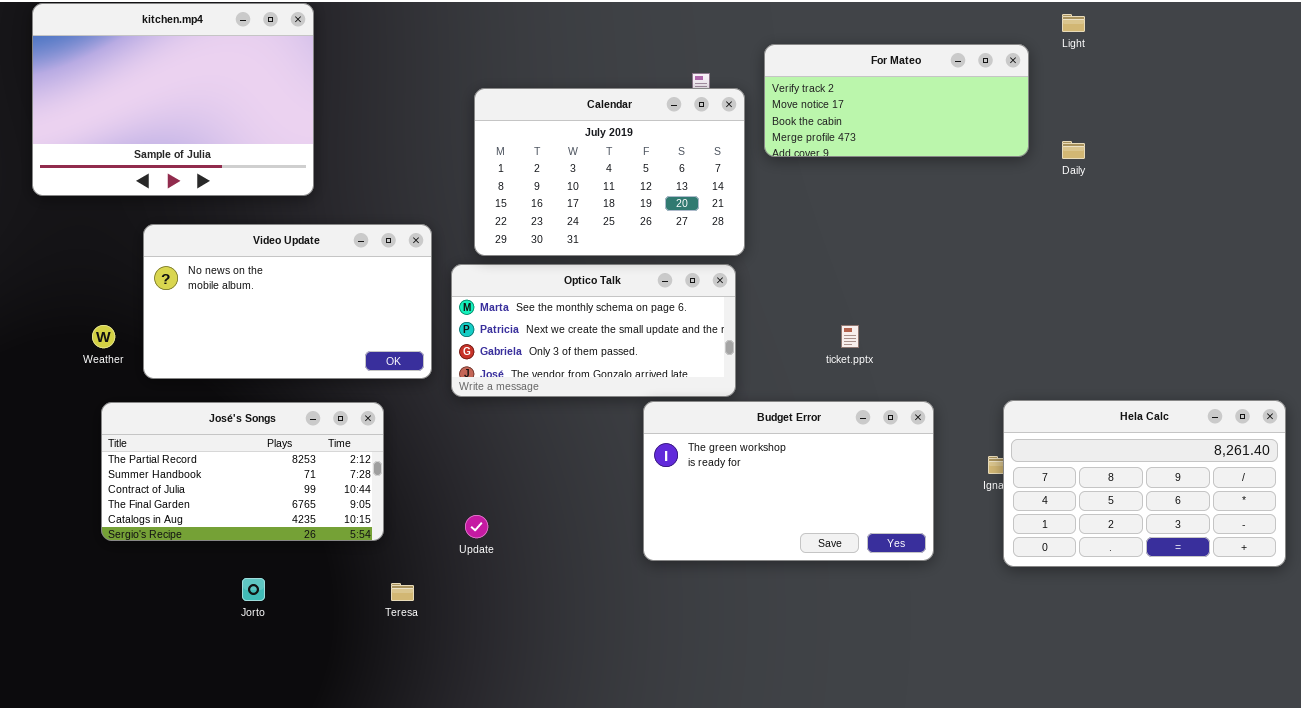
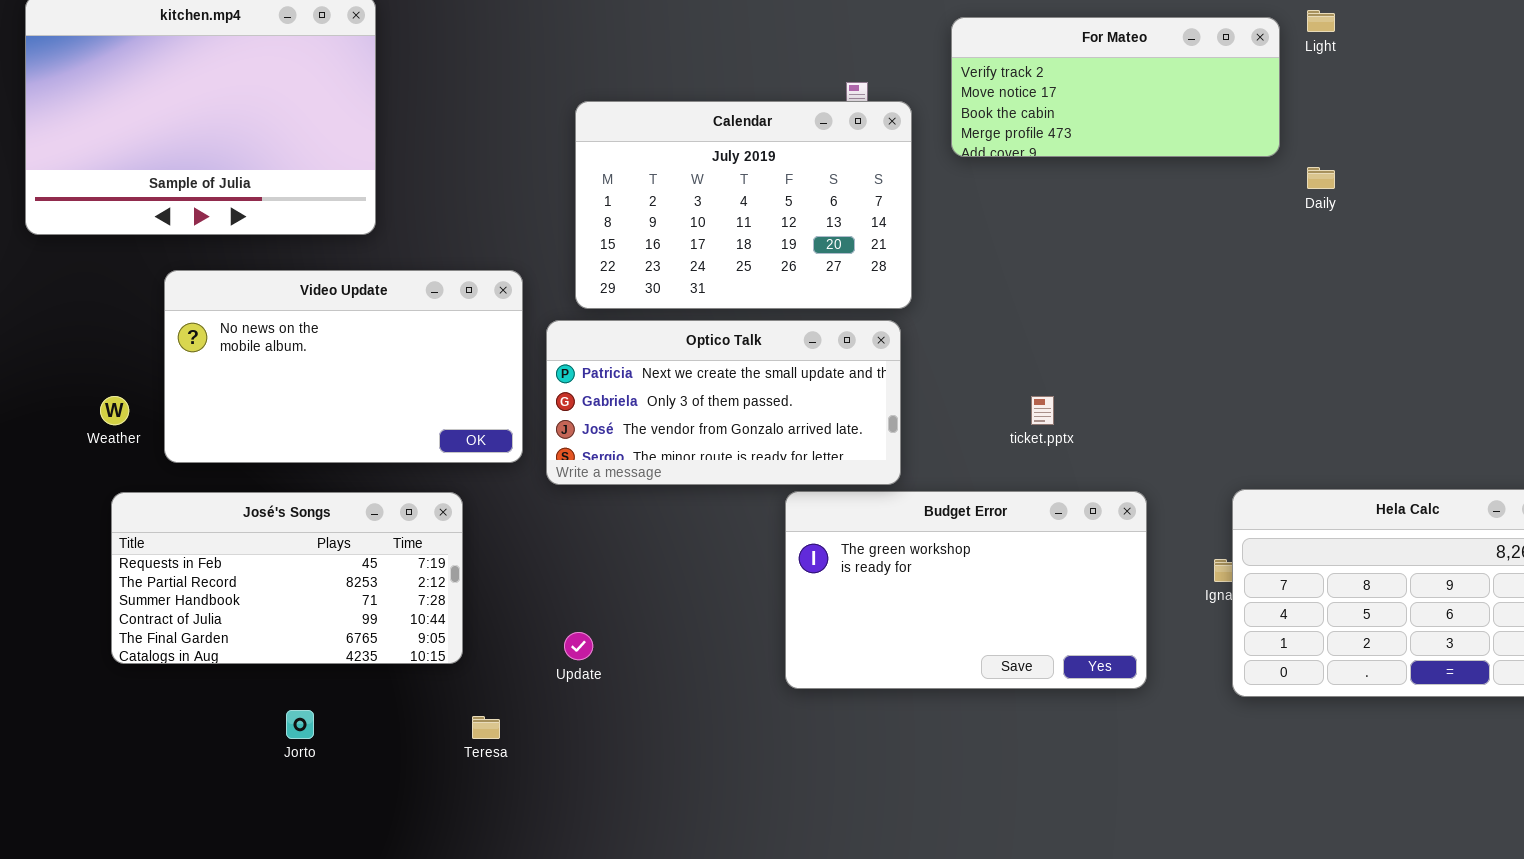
For Mateo: [764,44,1029,157] -> [951,17,1280,157], moved
Optico Talk: [451,264,736,397] -> [546,320,901,485], scrolled down 1 row
José's Songs: [101,402,384,541] -> [111,492,463,664], scrolled up 1 row

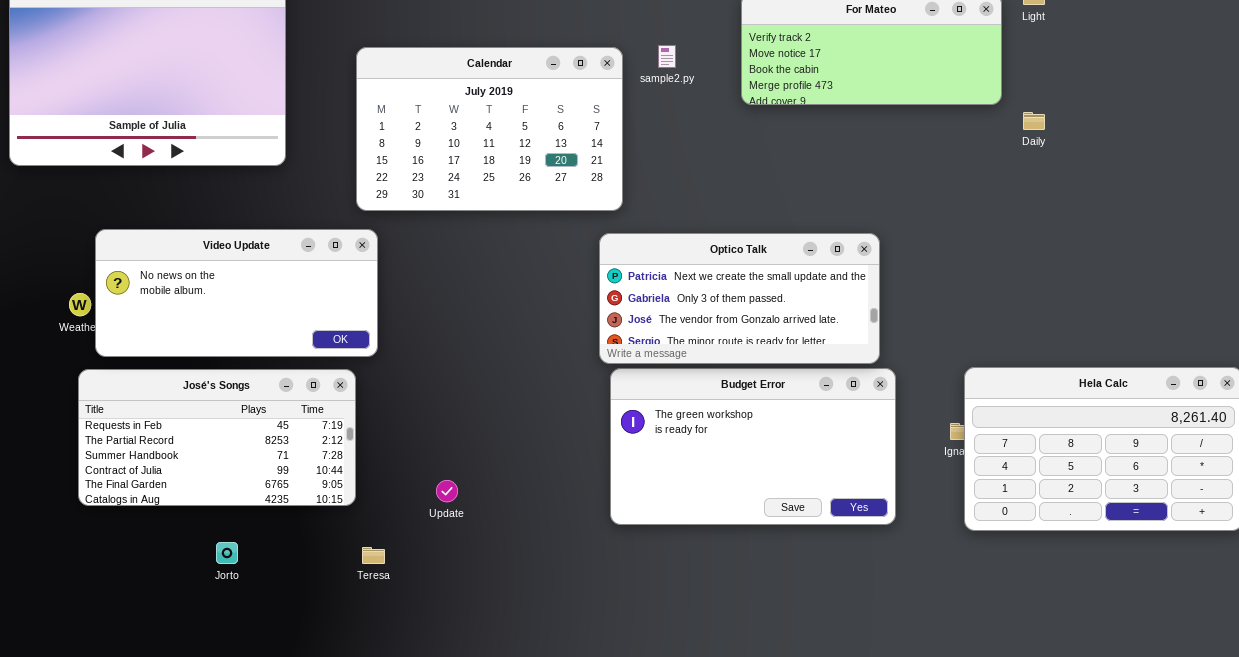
Calendar: [575,101,912,309] -> [356,47,623,211], moved
Video Update: [164,270,523,463] -> [95,229,378,357], moved, resized
Optico Talk: [546,320,901,485] -> [599,233,880,364], moved

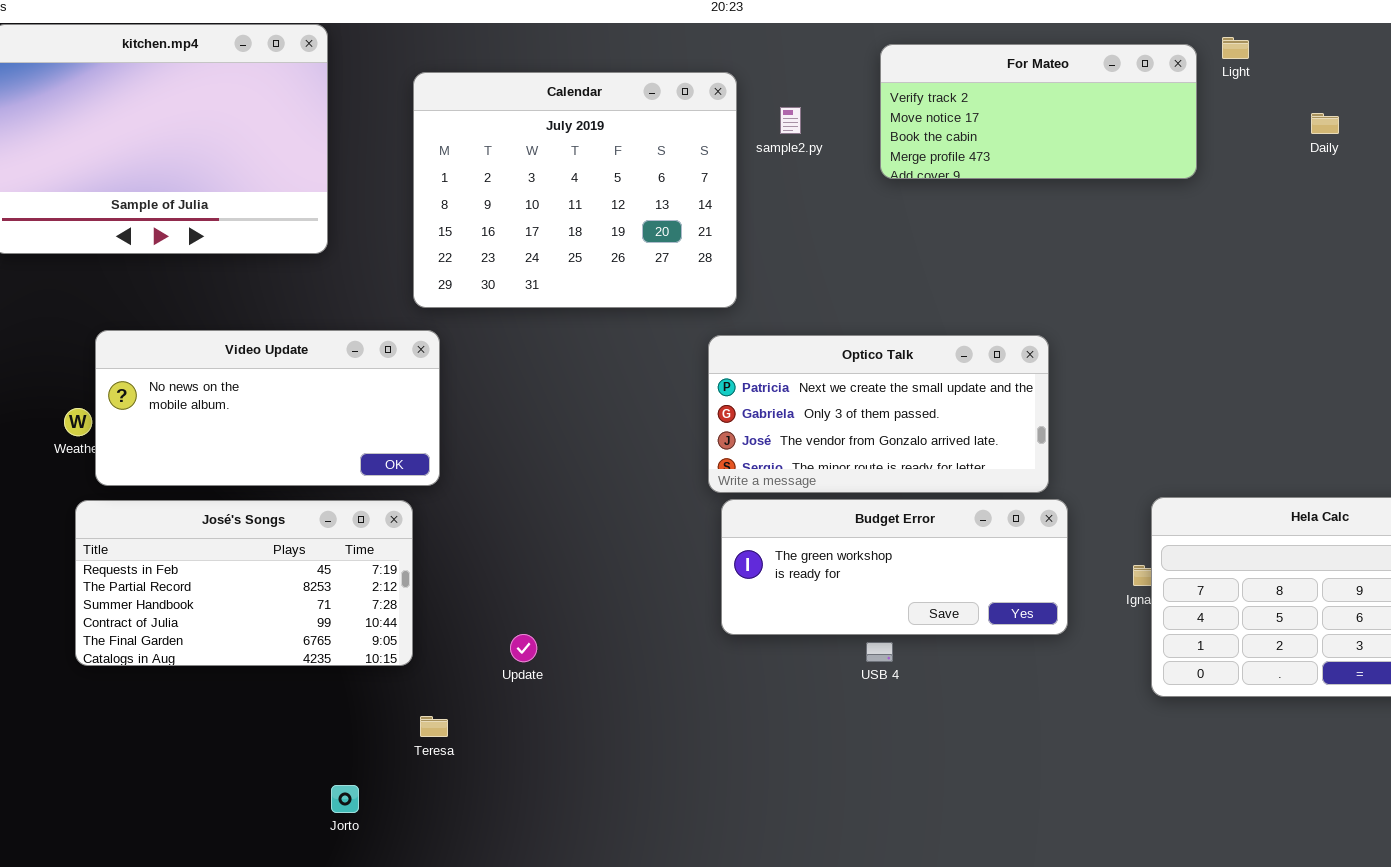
Calendar: [356,47,623,211] -> [413,72,737,308], resized
Daily: [1023,112,1045,130] -> [1311,113,1339,134], moved
Budget Error: [610,368,896,525] -> [721,499,1068,635], resized
Jorto: [216,542,238,564] -> [331,785,359,813], moved

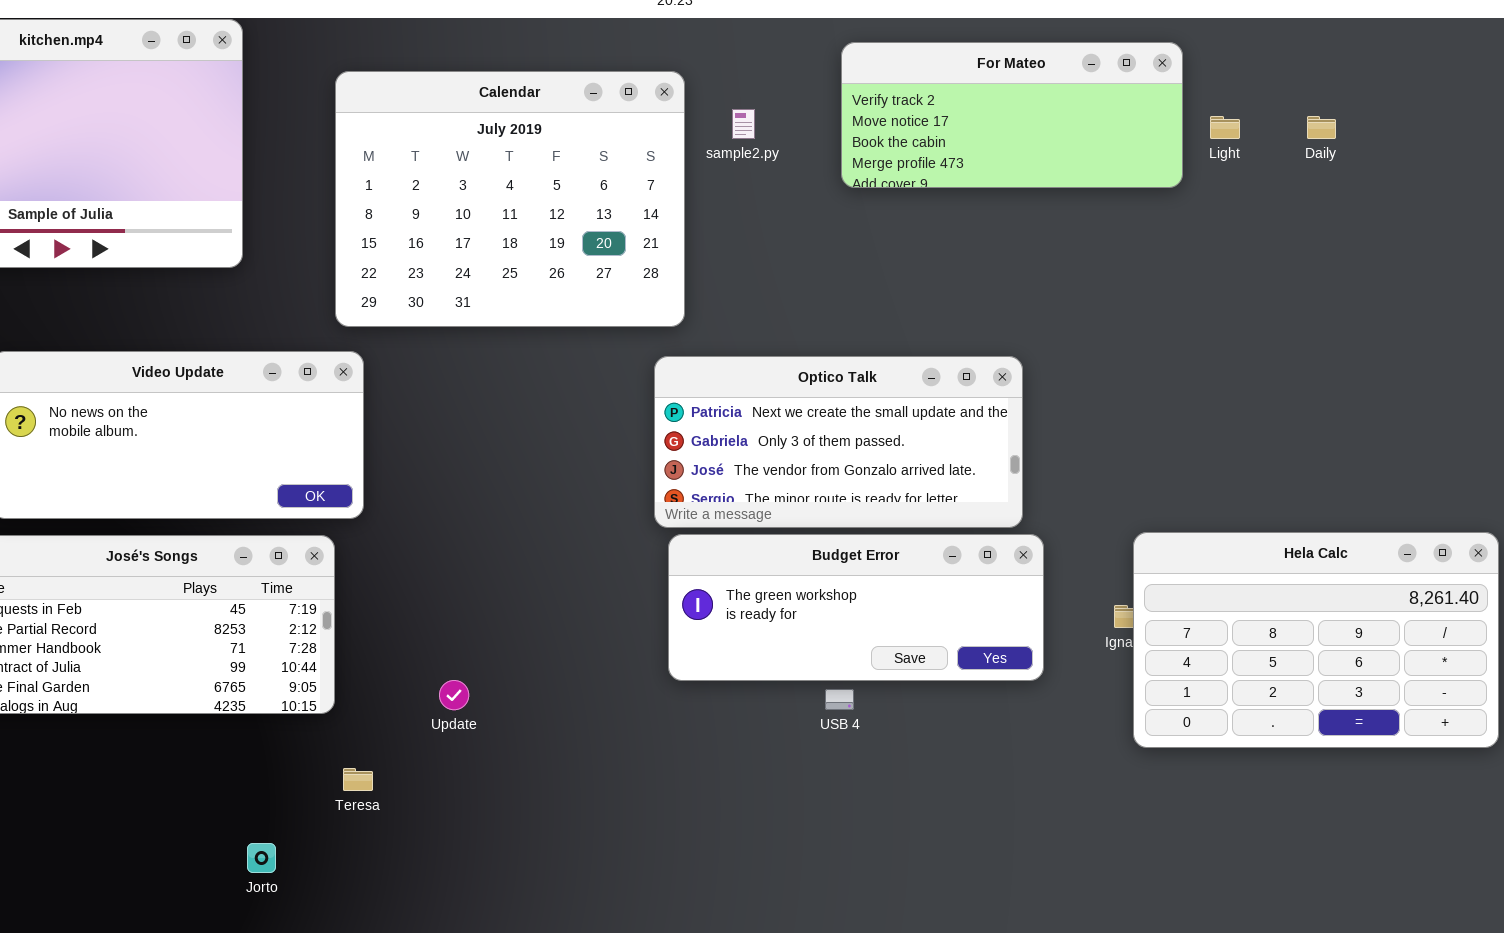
Light: [1222,37,1249,59] -> [1210,116,1240,139], moved

